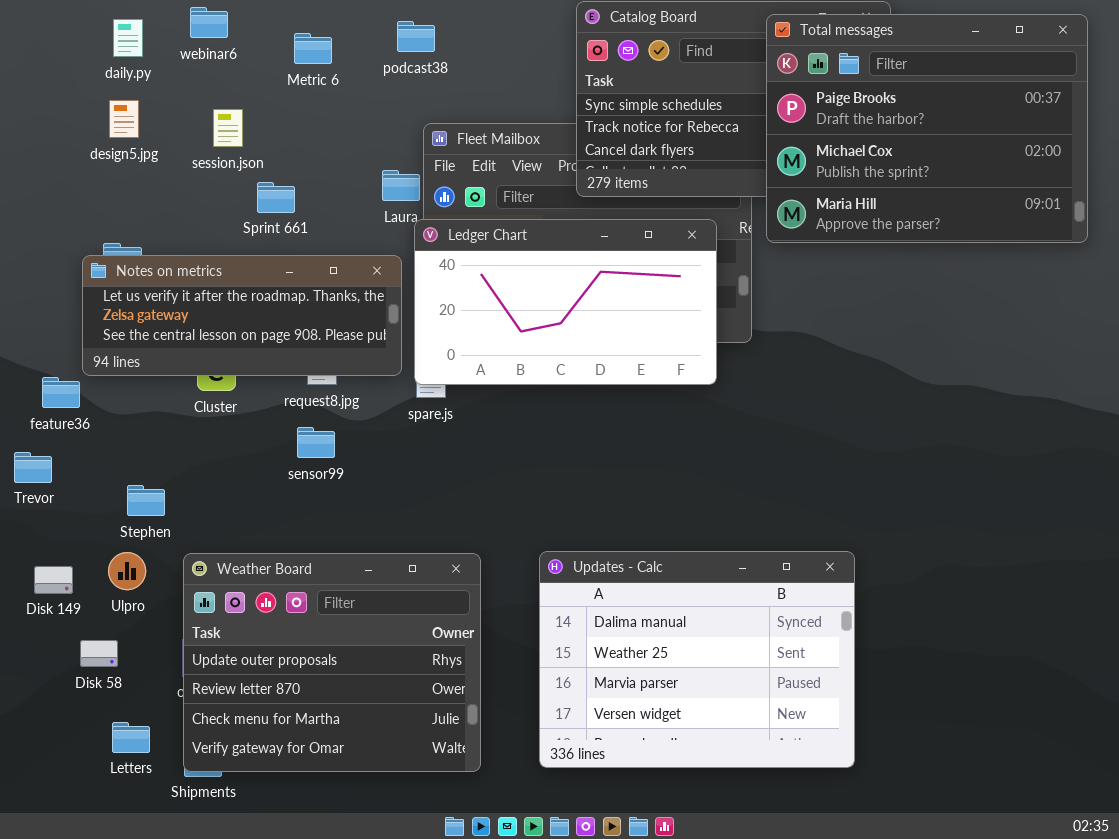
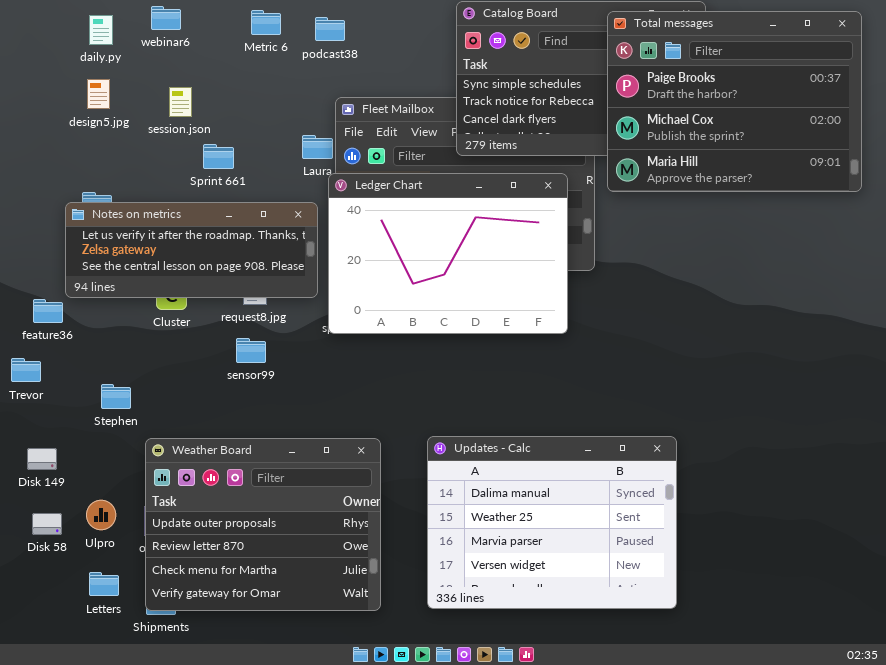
Metric 6: [294,33,332,64] -> [251,10,281,35], moved
Ledger Chart: [414,219,717,385] -> [328,173,568,334], resized
Ulpro: [108,552,146,590] -> [86,500,116,530], moved
Disk 58: [80,640,118,667] -> [32,513,62,535], moved

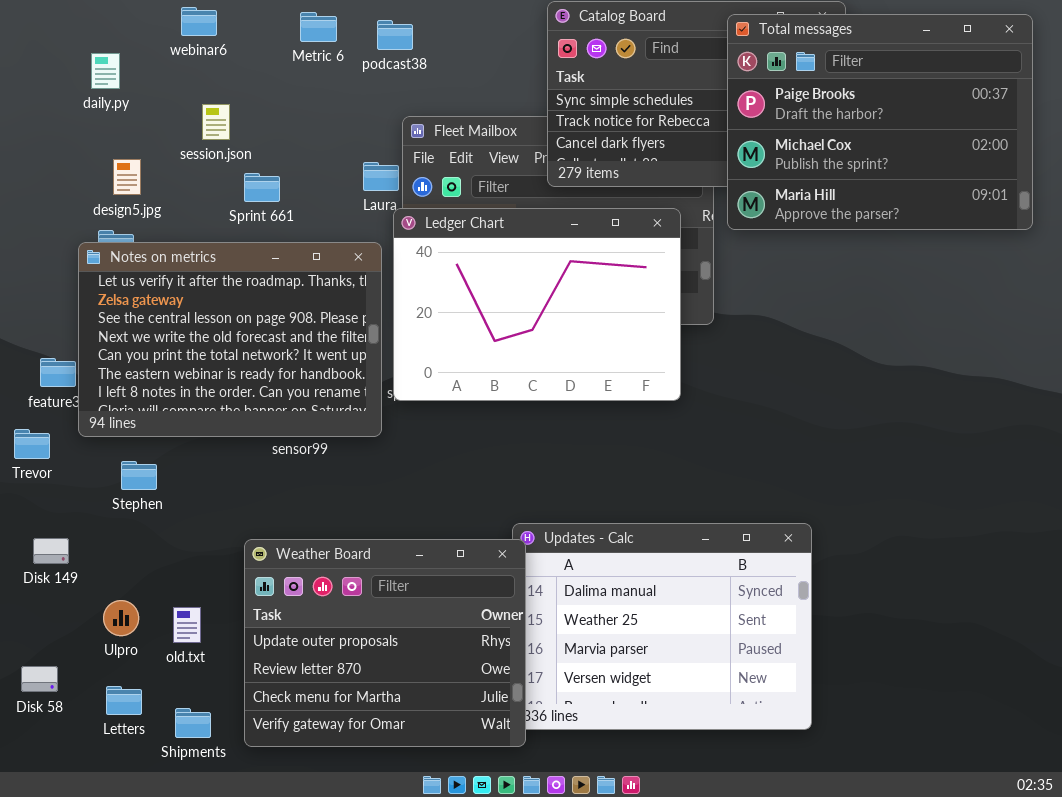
daily.py: [89,15,113,45] -> [91,53,120,89], moved
design5.jpg: [87,79,110,109] -> [113,159,141,195], moved
Notes on metrics: [65,202,318,298] -> [78,242,382,437], resized
Weather Board: [145,438,381,611] -> [244,539,526,747], moved
Disk 58: [32,513,62,535] -> [21,666,58,692], moved

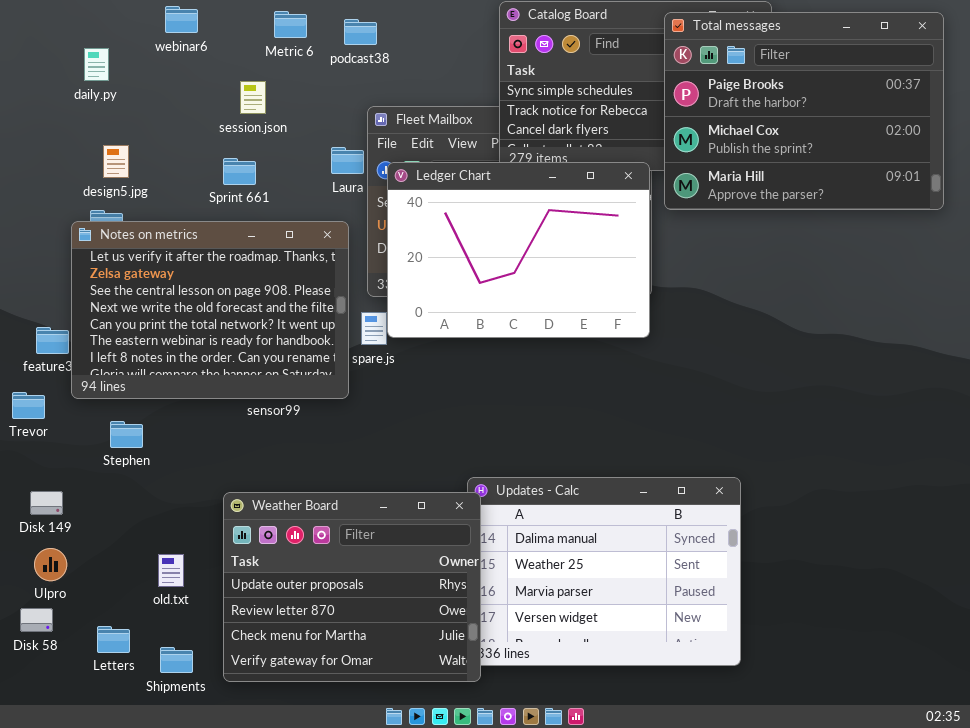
session.json: [202,104,230,140] -> [240,81,266,114], moved
Ledger Chart: [393,208,681,401] -> [387,162,650,338], moved
Ulpro: [103,600,139,636] -> [34,548,67,581], moved

